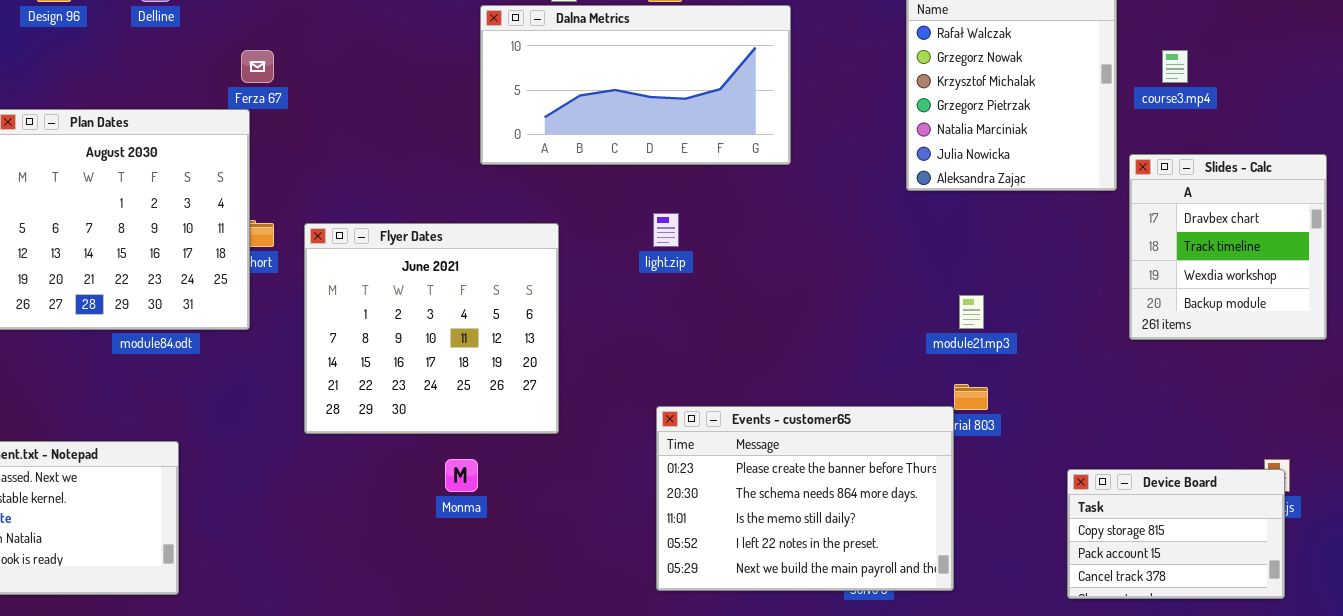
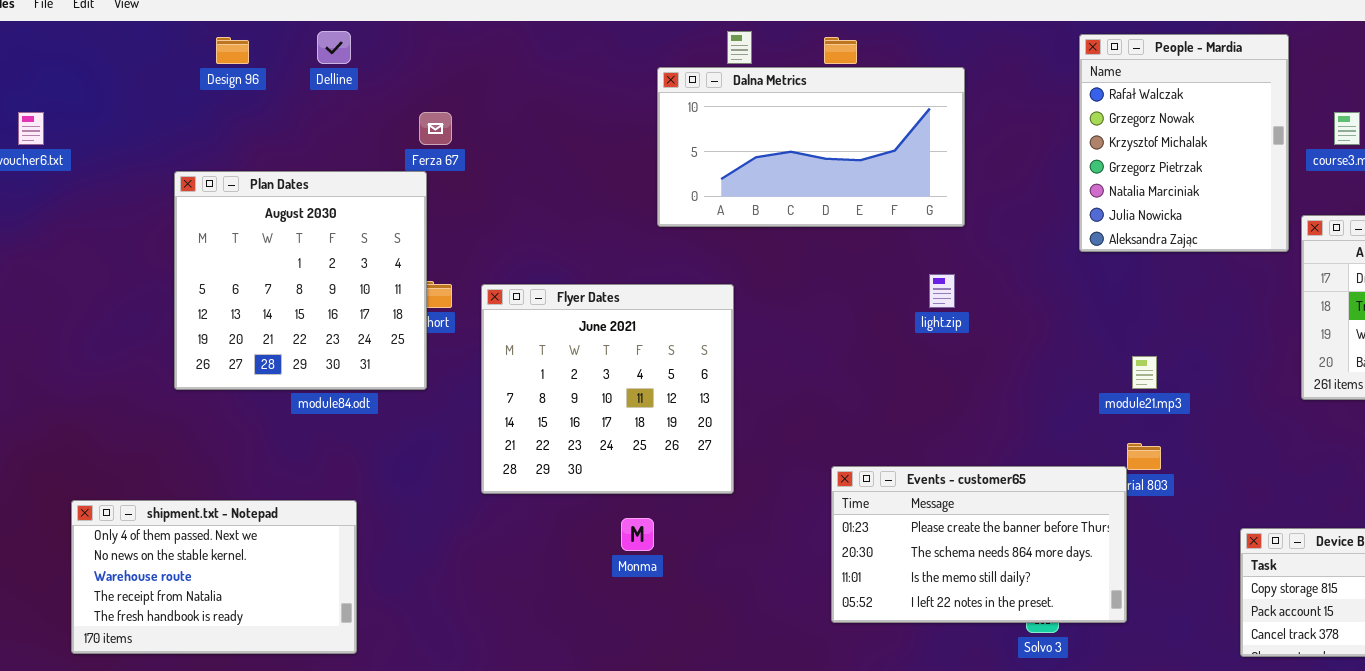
light.zip: [653,213,679,247] -> [929,274,955,308], moved
Events - customer65: [656,406,954,591] -> [831,466,1127,623], resized

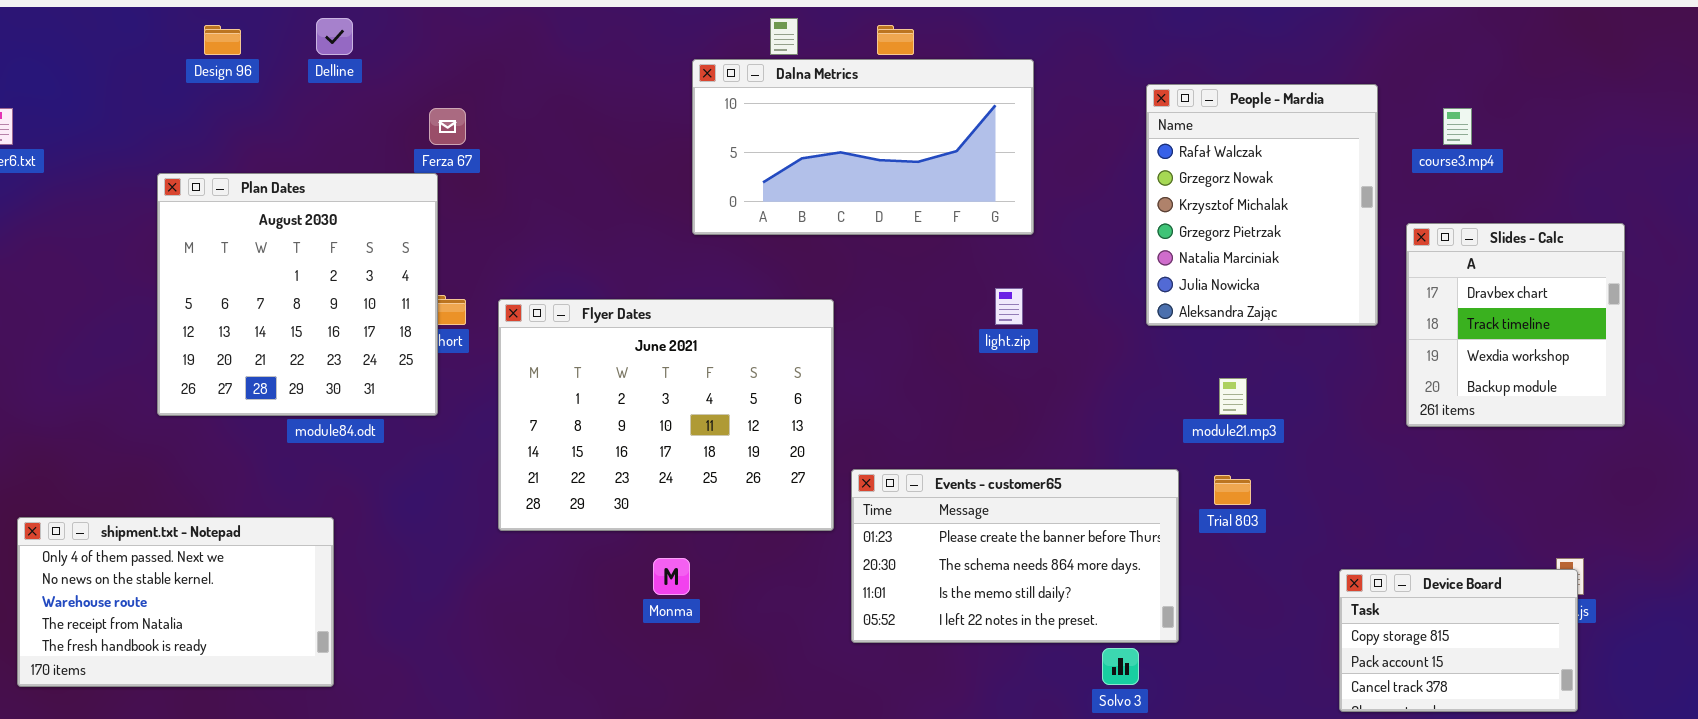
People - Mardia: [1079,34,1289,252] -> [1146,84,1378,326], moved
Flyer Dates: [481,284,734,494] -> [498,299,834,531], resized
Events - customer65: [831,466,1127,623] -> [851,469,1179,643], moved
shipment.txt - Notepad: [71,500,357,654] -> [17,517,334,687], moved

